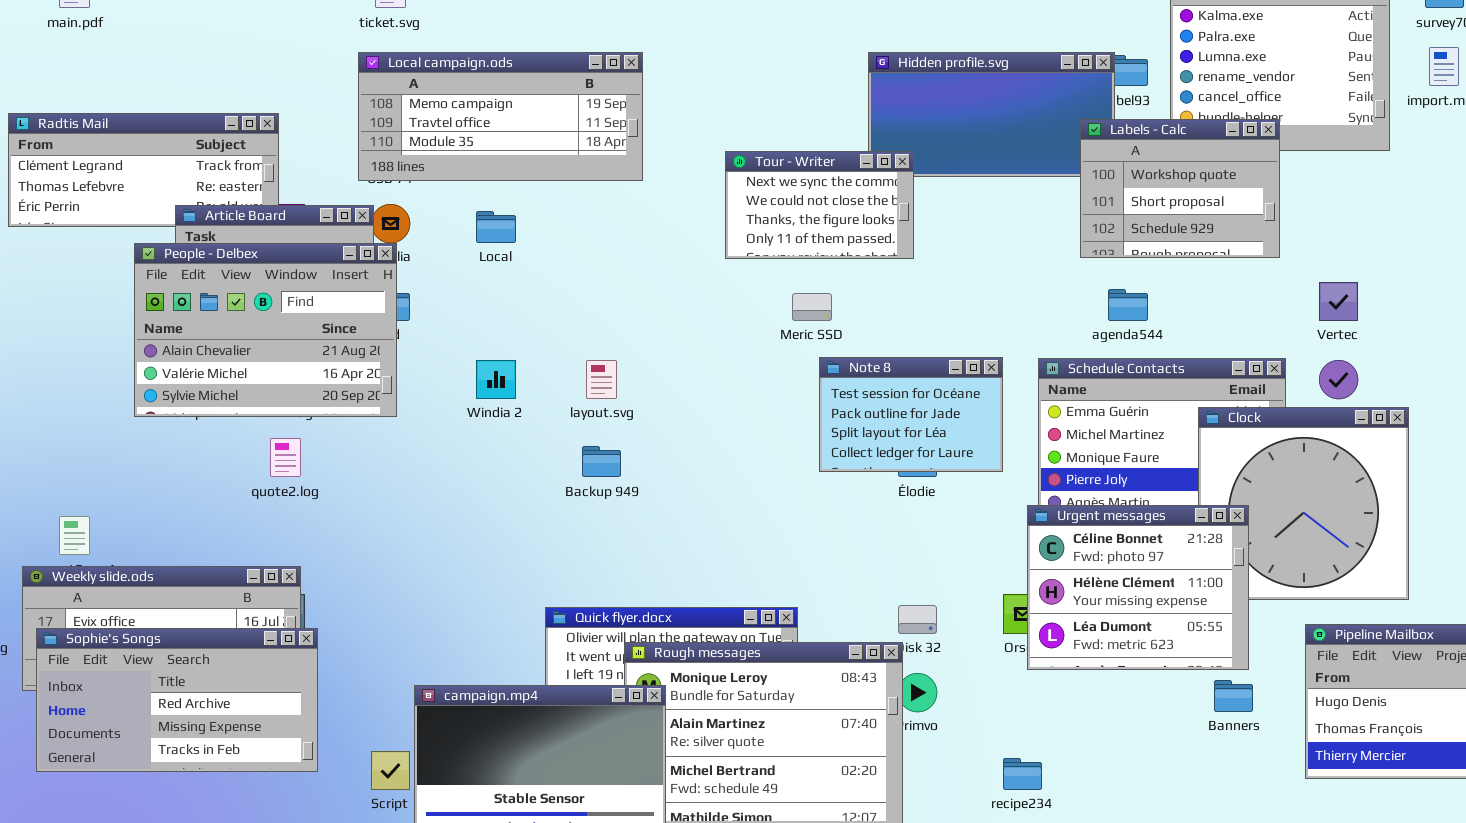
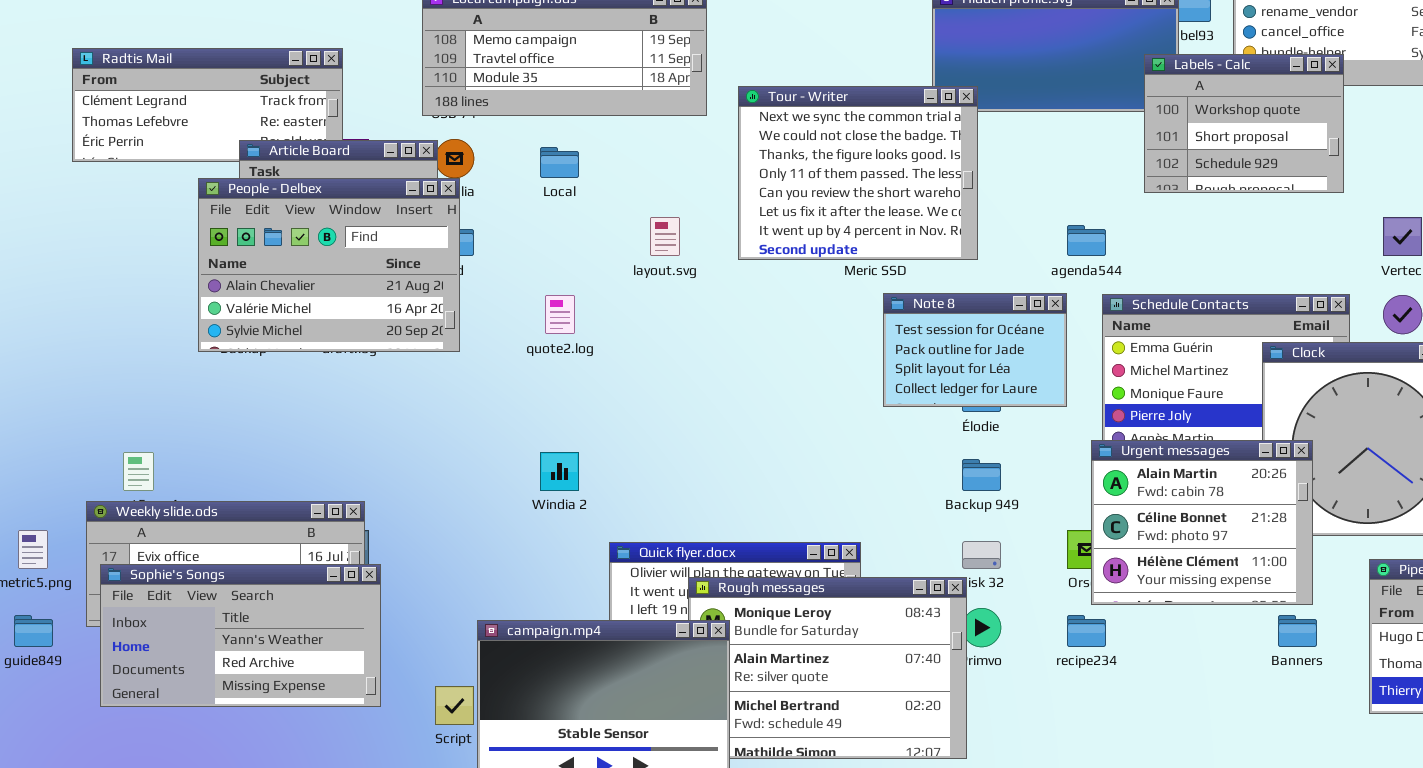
Tour - Writer: [725,151,914,259] -> [738,86,978,260], resized
agenda544: [1108,289,1148,321] -> [1067,225,1106,256], moved
Windia 2: [476,360,516,399] -> [540,452,579,491], moved
layout.svg: [586,360,617,399] -> [650,217,680,256], moved
quote2.log: [270,438,301,477] -> [545,295,575,334], moved
Backup 949: [582,446,621,477] -> [962,459,1001,491], moved
Urgent messages: [1027,505,1249,670] -> [1091,440,1313,605], scrolled up 1 row
Sophie's Songs: [36,628,318,772] -> [100,564,381,707], scrolled up 1 row
recipe234: [1003,758,1042,790] -> [1067,615,1106,647], moved

